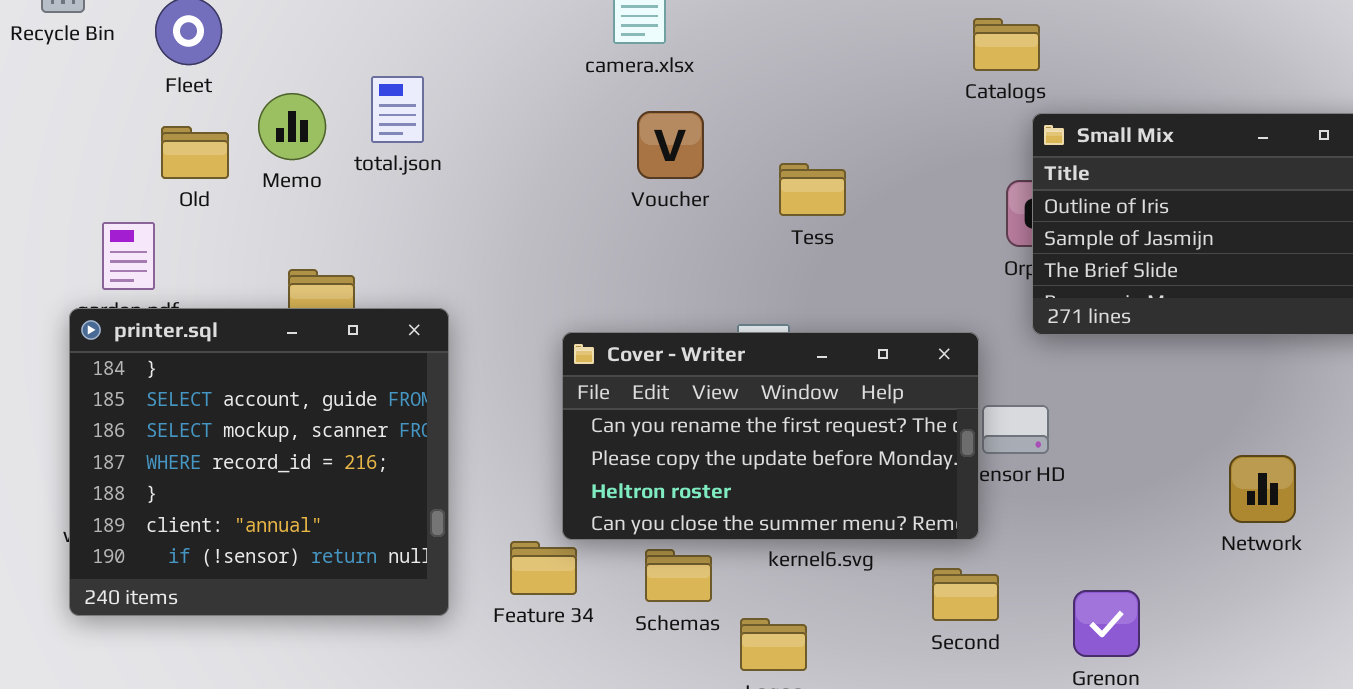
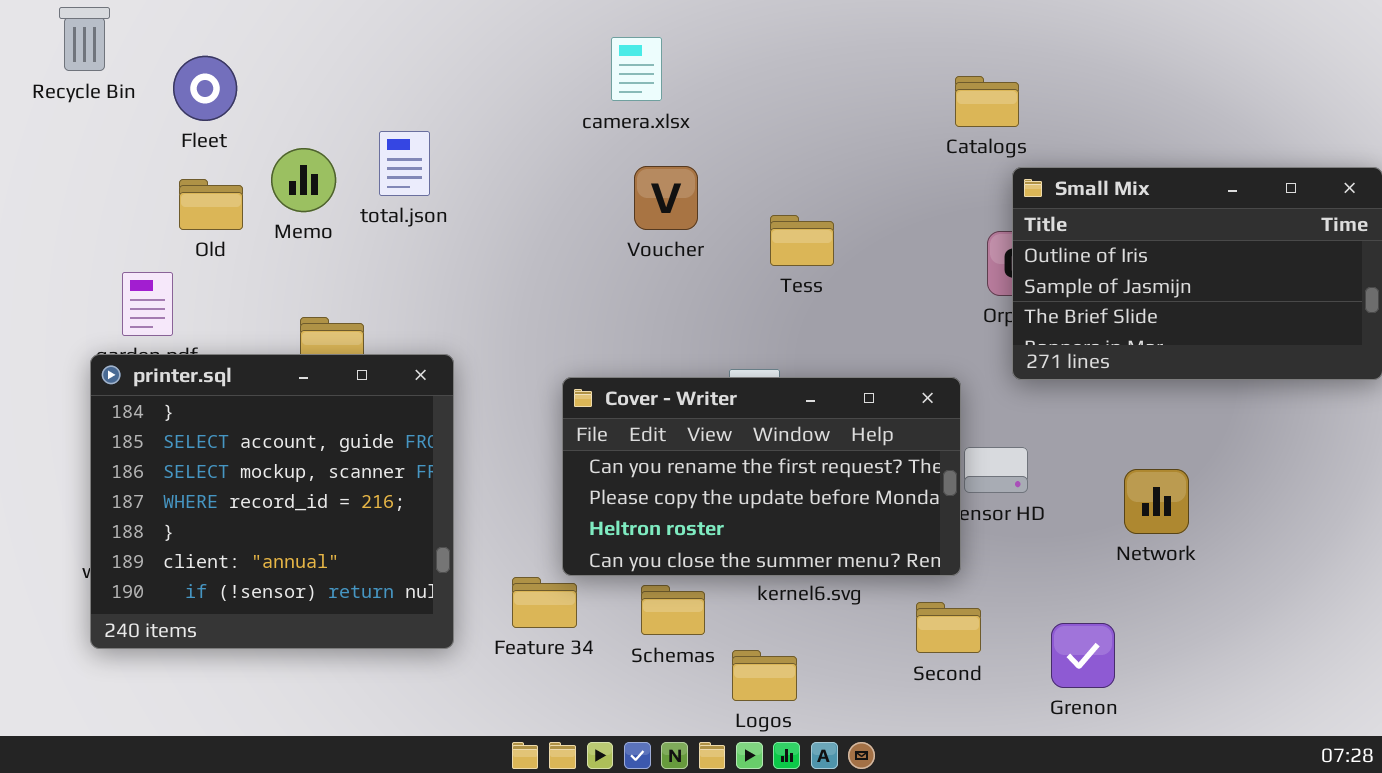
Network: [1229,455,1296,523] -> [1124,469,1189,534], moved

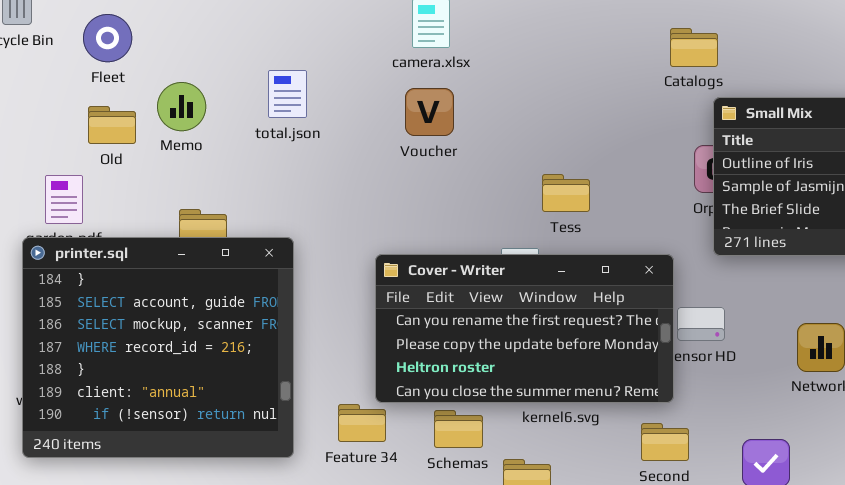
total.json: [379,131,430,196] -> [268,70,307,118], moved
Voucher: [634,166,698,230] -> [405,88,454,136], moved
Tess: [770,215,834,266] -> [542,174,590,212], moved

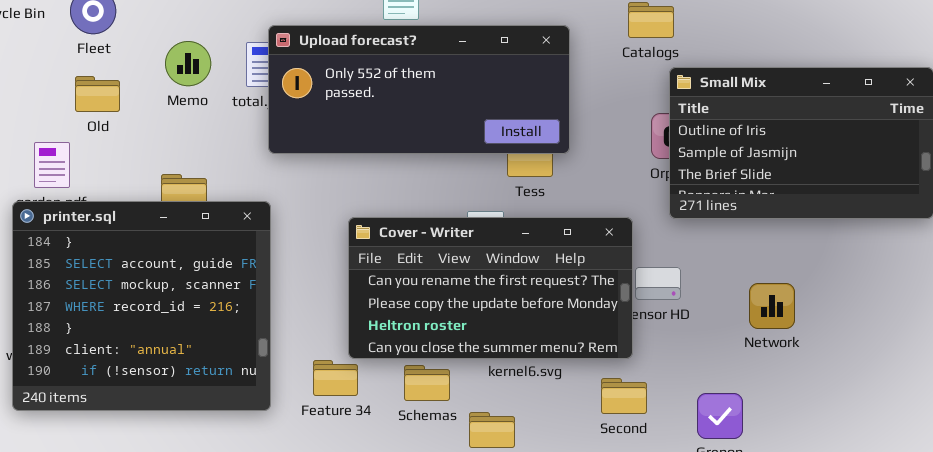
Upload forecast?: none -> [268,25,570,154], opened
Memo: [157,82,206,131] -> [165,41,211,86], moved

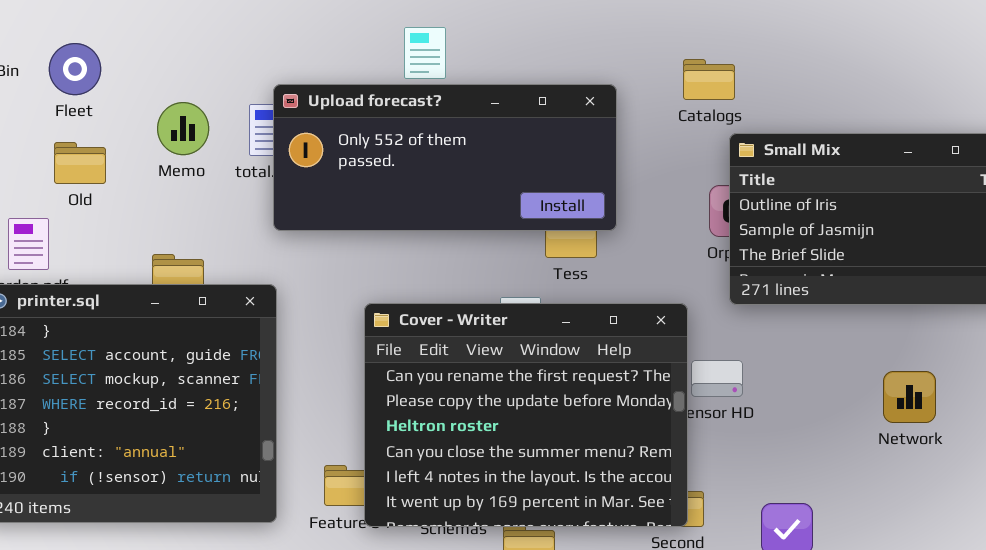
Cover - Writer: [348,217,633,359] -> [364,303,688,527], resized
Network: [749,283,795,329] -> [883,371,936,423], moved

